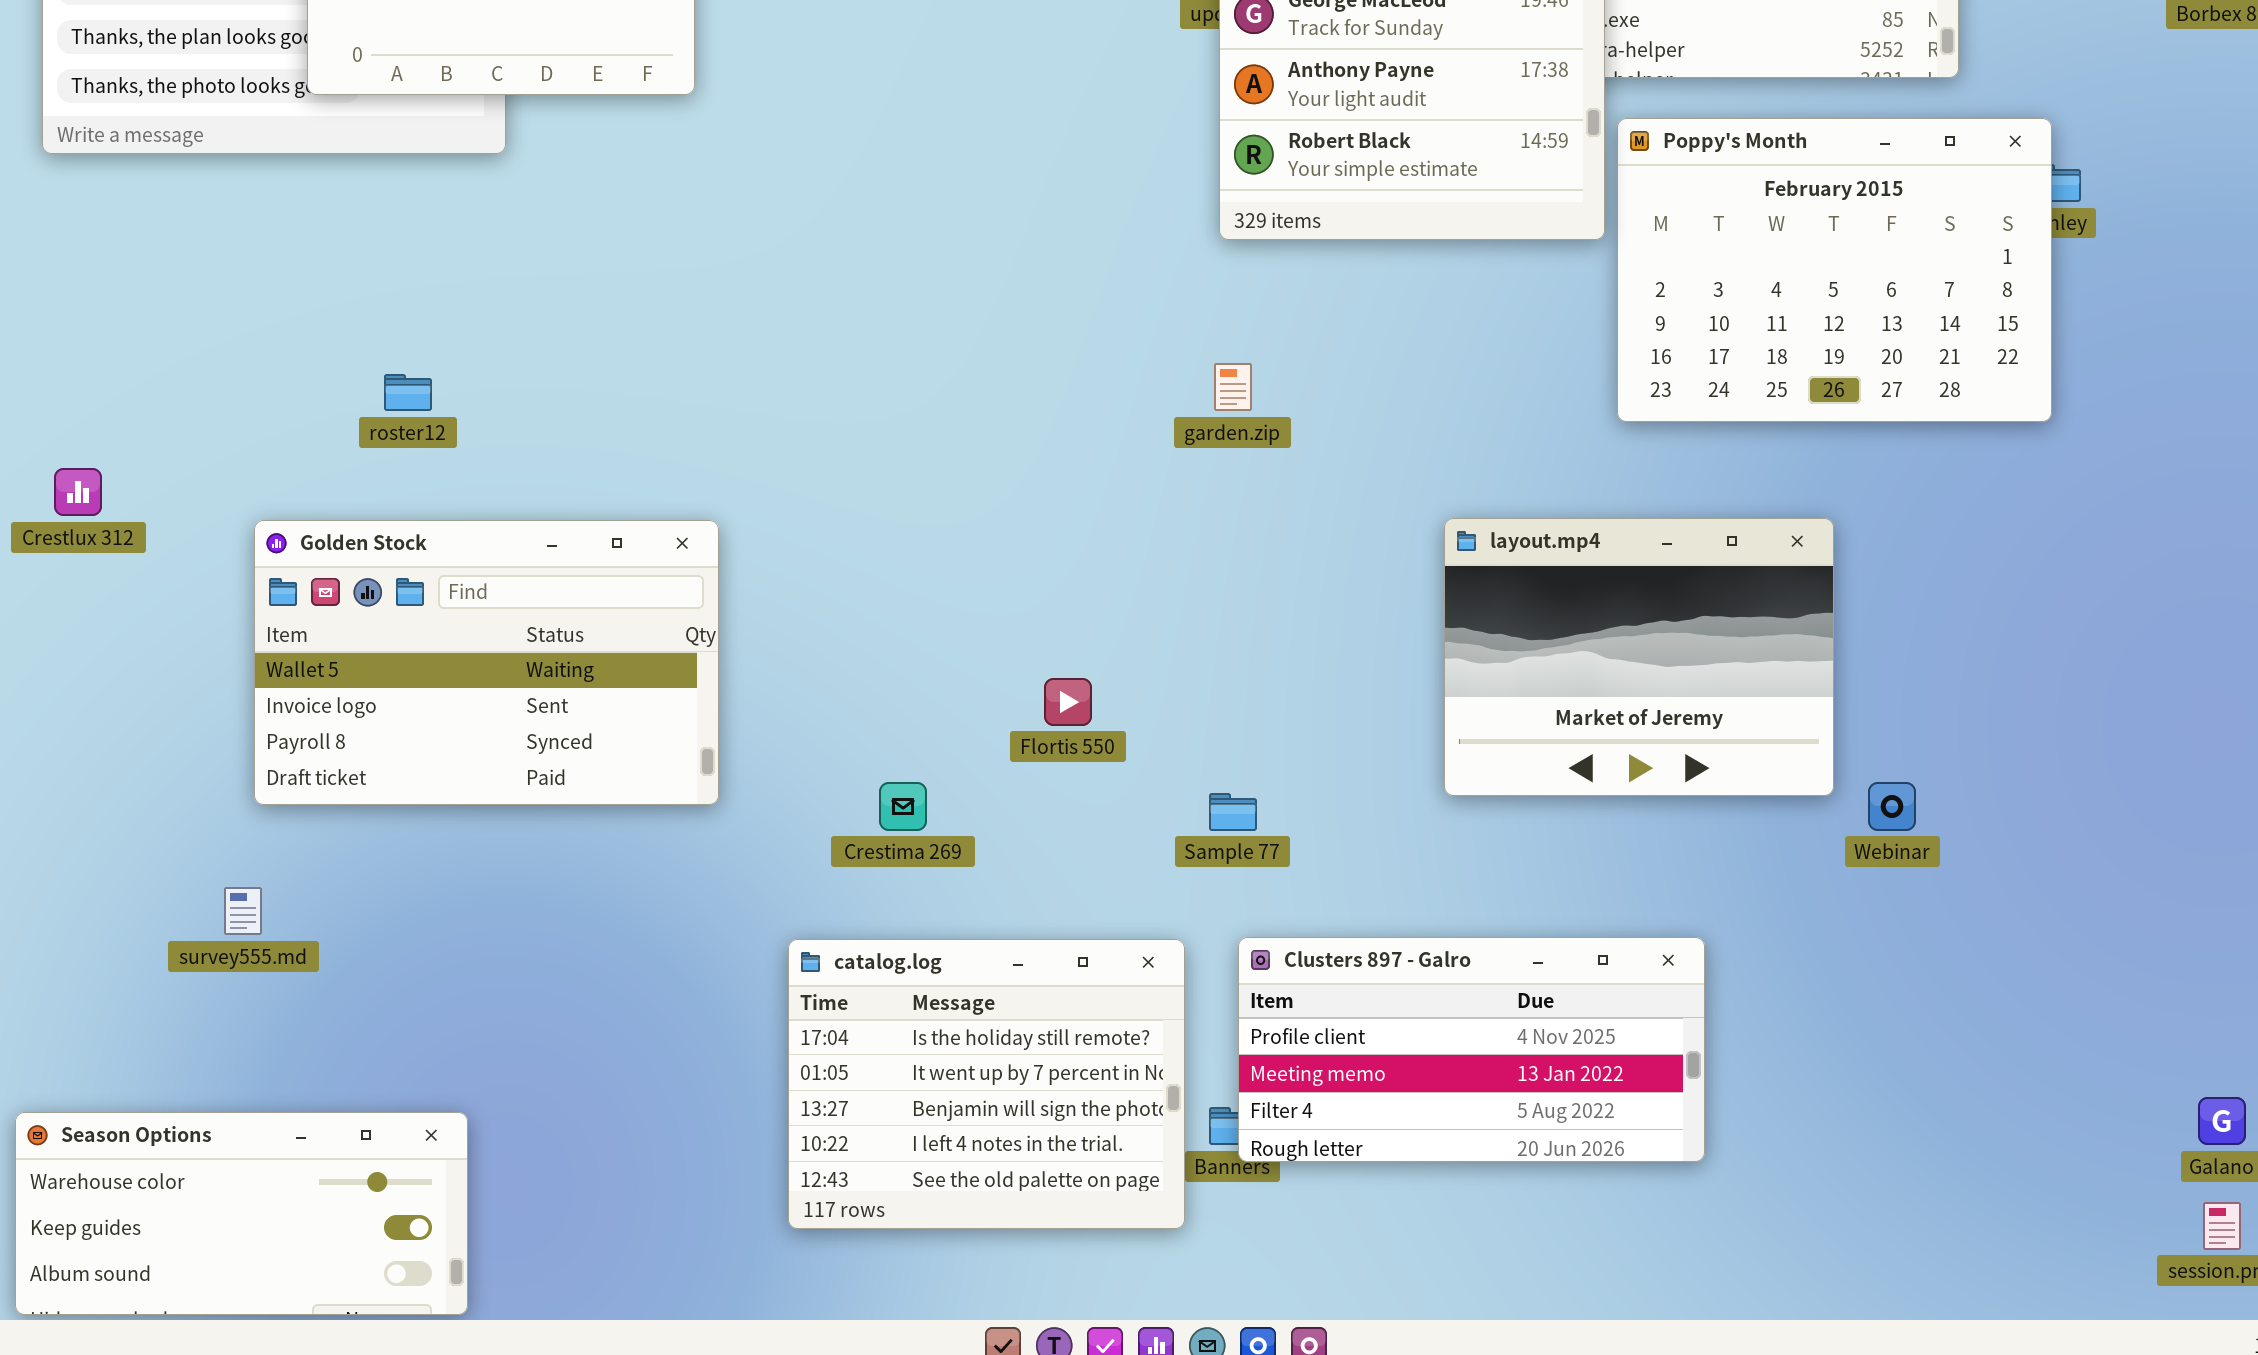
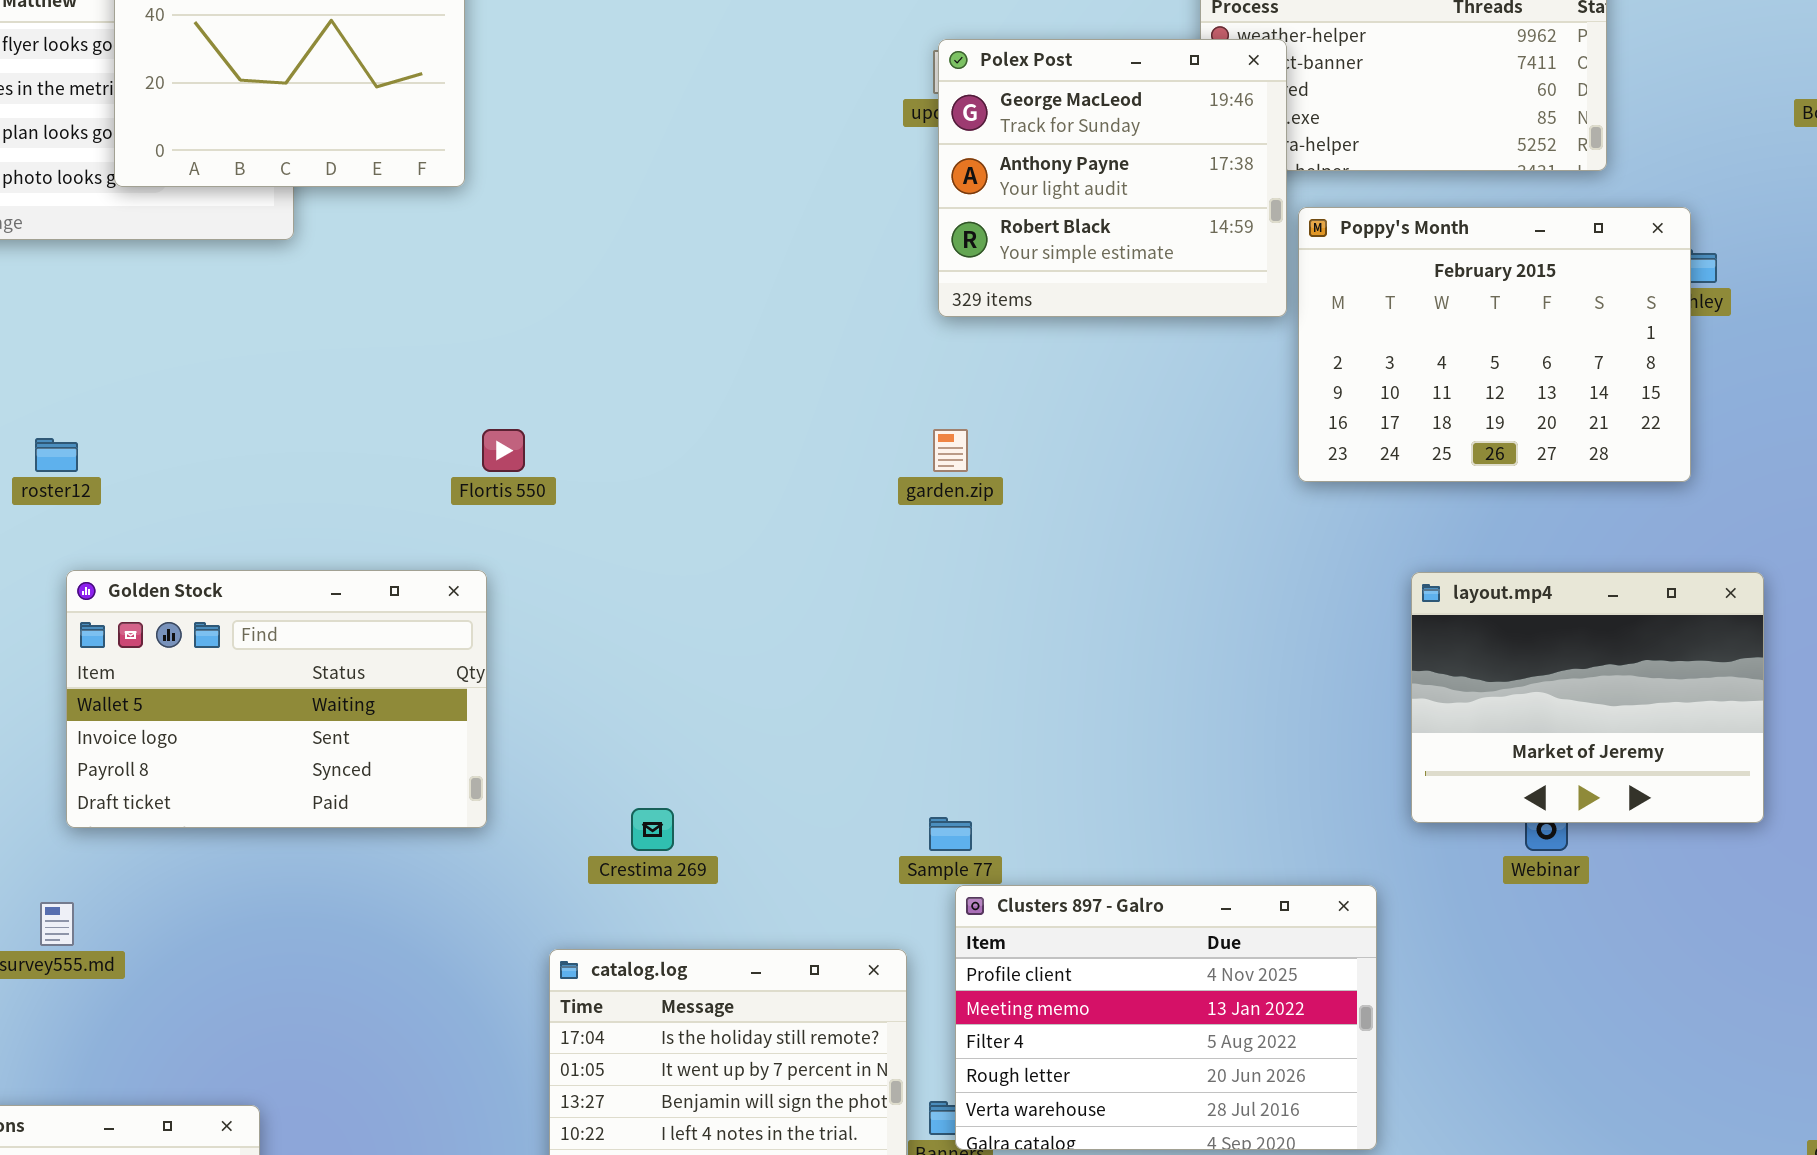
roster12: [384,374,432,411] -> [35,438,78,472], moved
layout.mp4: [1444,518,1834,796] -> [1411,572,1764,823], moved
Flortis 550: [1044,678,1092,726] -> [482,429,525,472], moved
Clusters 897 - Galro: [1238,937,1705,1162] -> [955,885,1377,1150], resized

